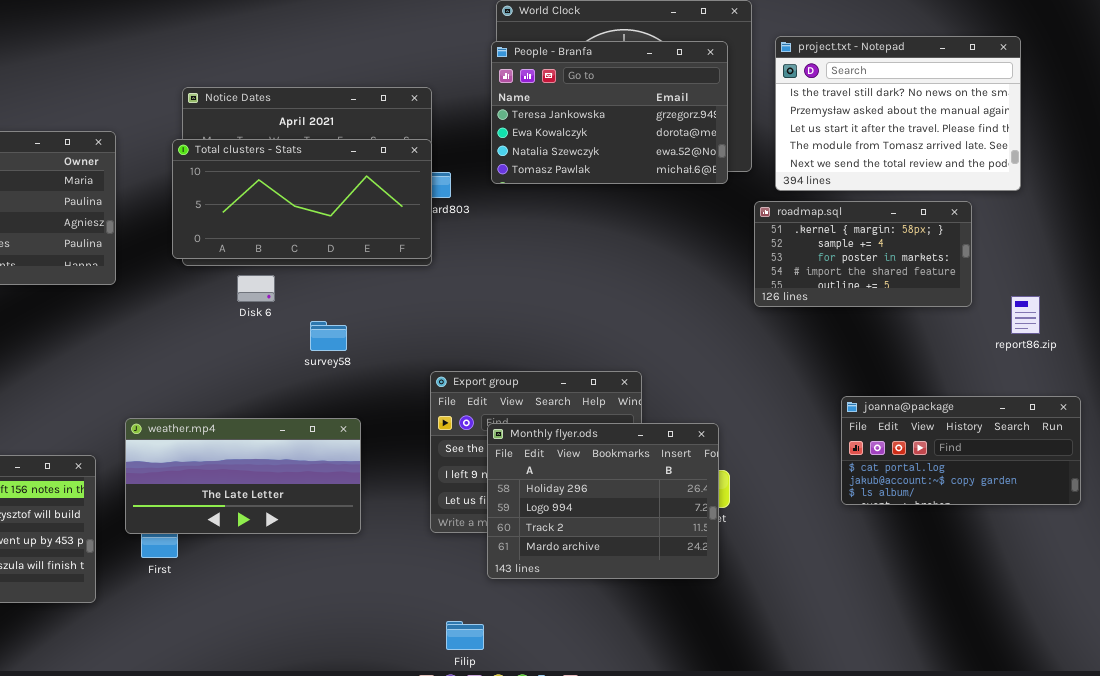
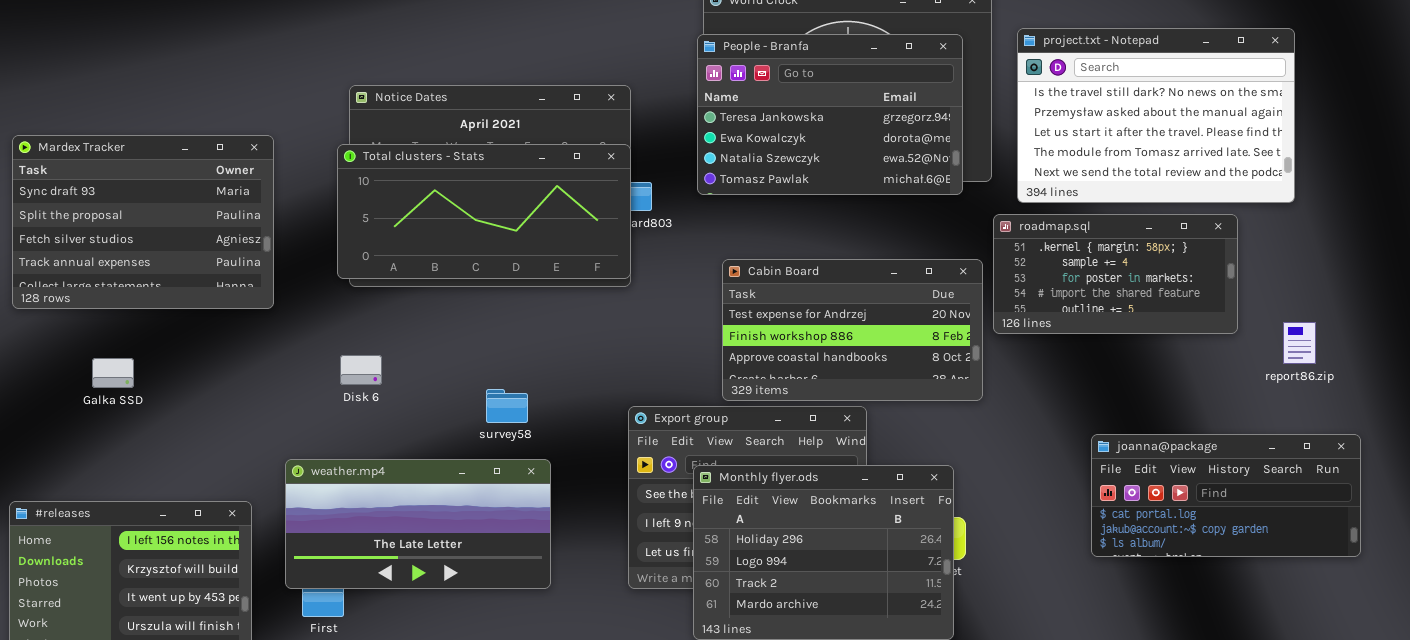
Cabin Board: none -> [722,259,983,401], opened
Disk 6: [237,275,275,302] -> [340,355,382,385], moved
survey58: [310,321,347,351] -> [486,389,528,423], moved

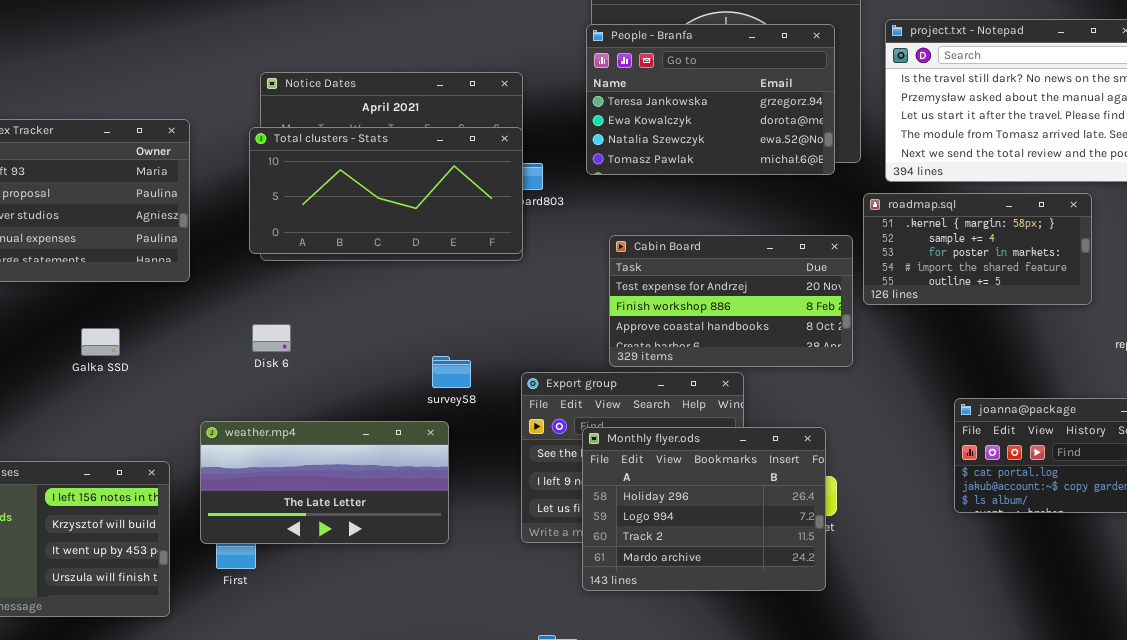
Galka SSD: [92,358,134,388] -> [81,328,120,356], moved
survey58: [486,389,528,423] -> [432,356,471,388], moved

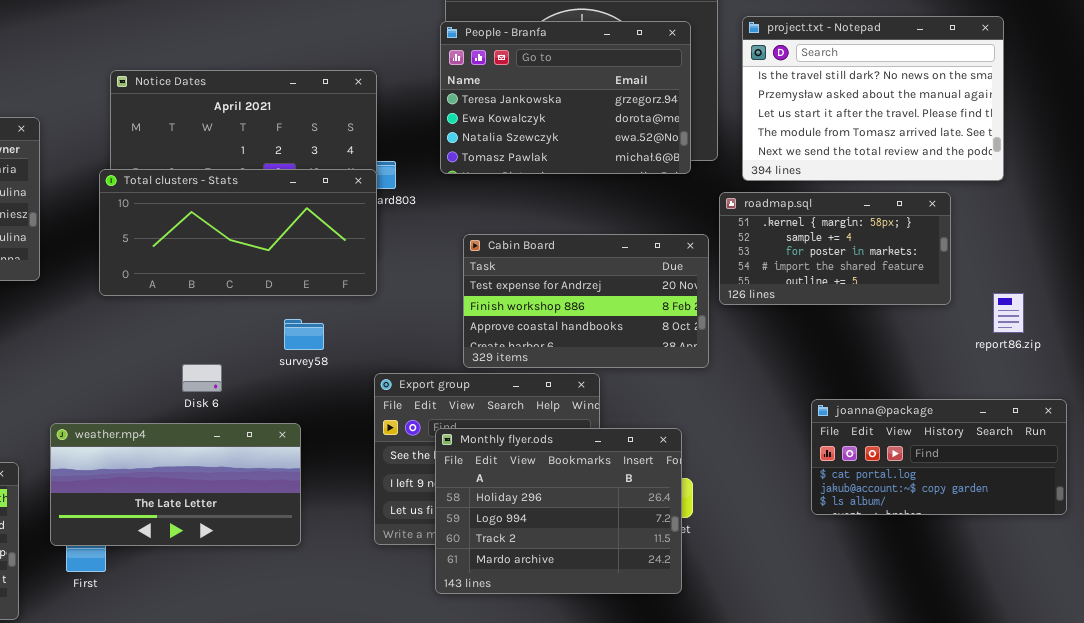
Total clusters - Stats: [249,127,523,254] -> [99,169,377,296], moved
Disk 6: [252,324,291,352] -> [182,364,222,392], moved
survey58: [432,356,471,388] -> [284,319,324,350], moved

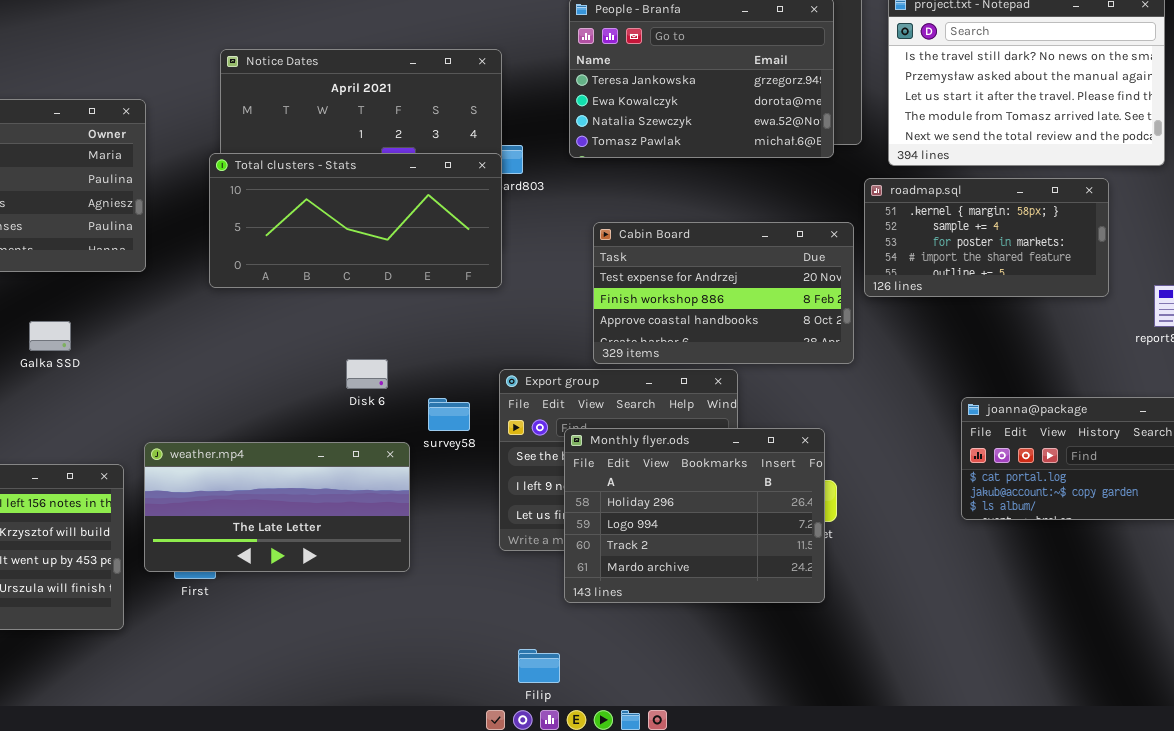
survey58: [284,319,324,350] -> [428,398,470,431], moved
Disk 6: [182,364,222,392] -> [346,359,388,389], moved
weather.mp4: [50,423,301,546] -> [144,442,410,572], moved

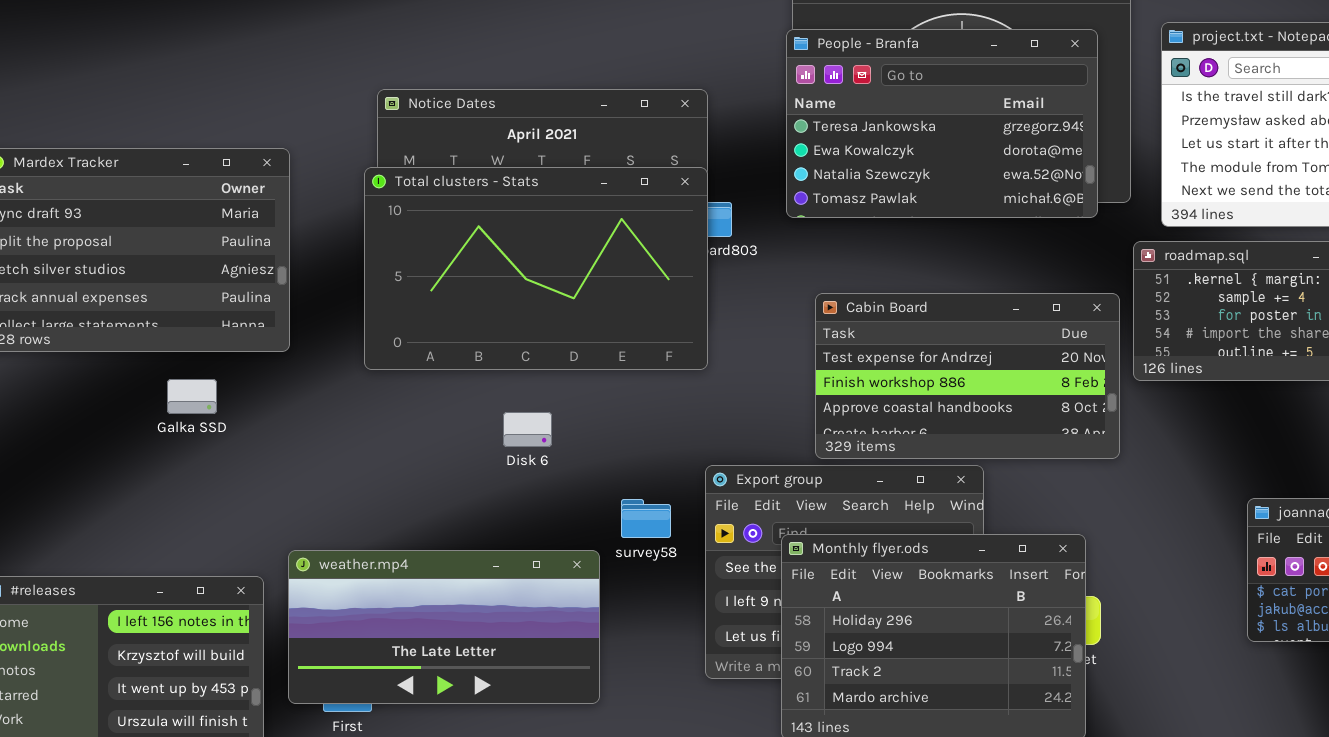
Total clusters - Stats: [209,153,502,288] -> [364,167,708,370], resized
Galka SSD: [29,321,71,351] -> [167,379,217,414], moved
Disk 6: [346,359,388,389] -> [503,412,552,447], moved

